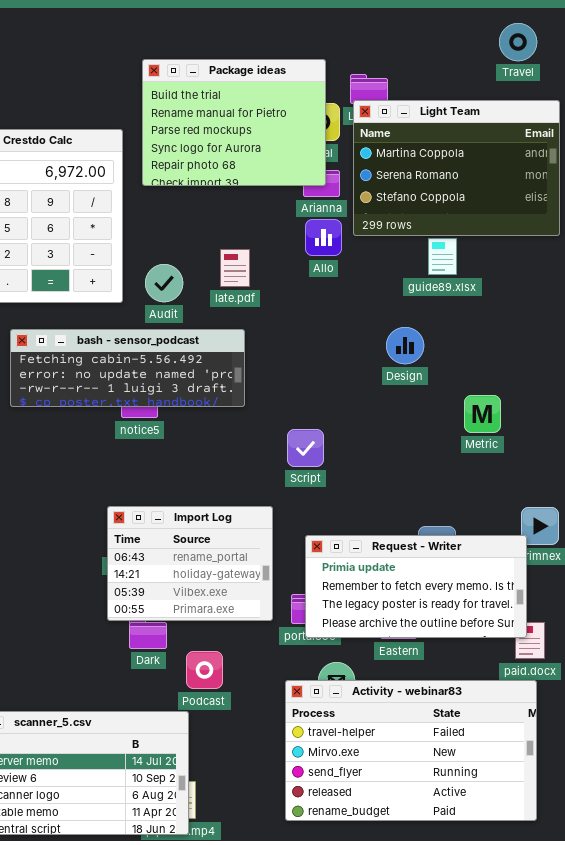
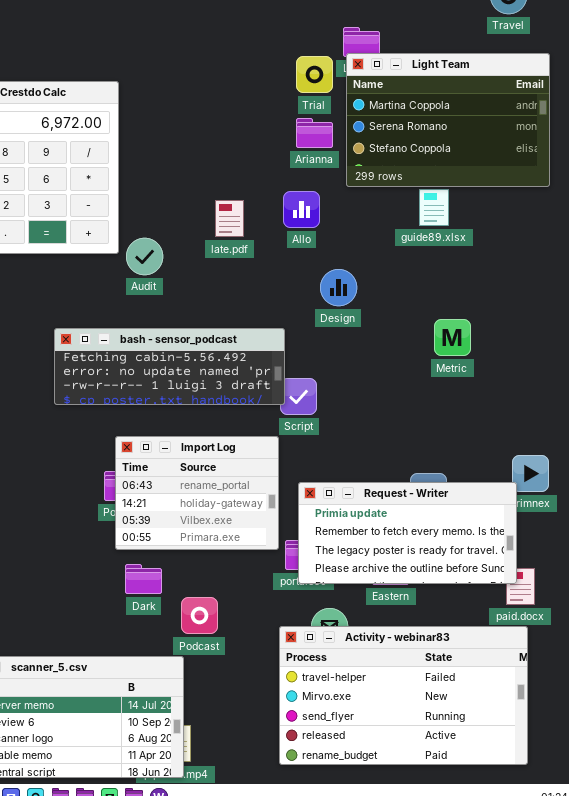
Package ideas: [142,59,326,186] -> none, closed
Allo: [305,219,342,256] -> [283,191,320,228], moved
Audit: [145,264,183,302] -> [126,238,163,275], moved
Design: [386,327,424,364] -> [320,269,357,306], moved
bash - sensor_podcast: [10,329,245,407] -> [54,328,285,405], moved
Metric: [464,395,501,433] -> [434,319,471,356], moved
Import Log: [107,506,273,621] -> [115,436,279,550], moved

